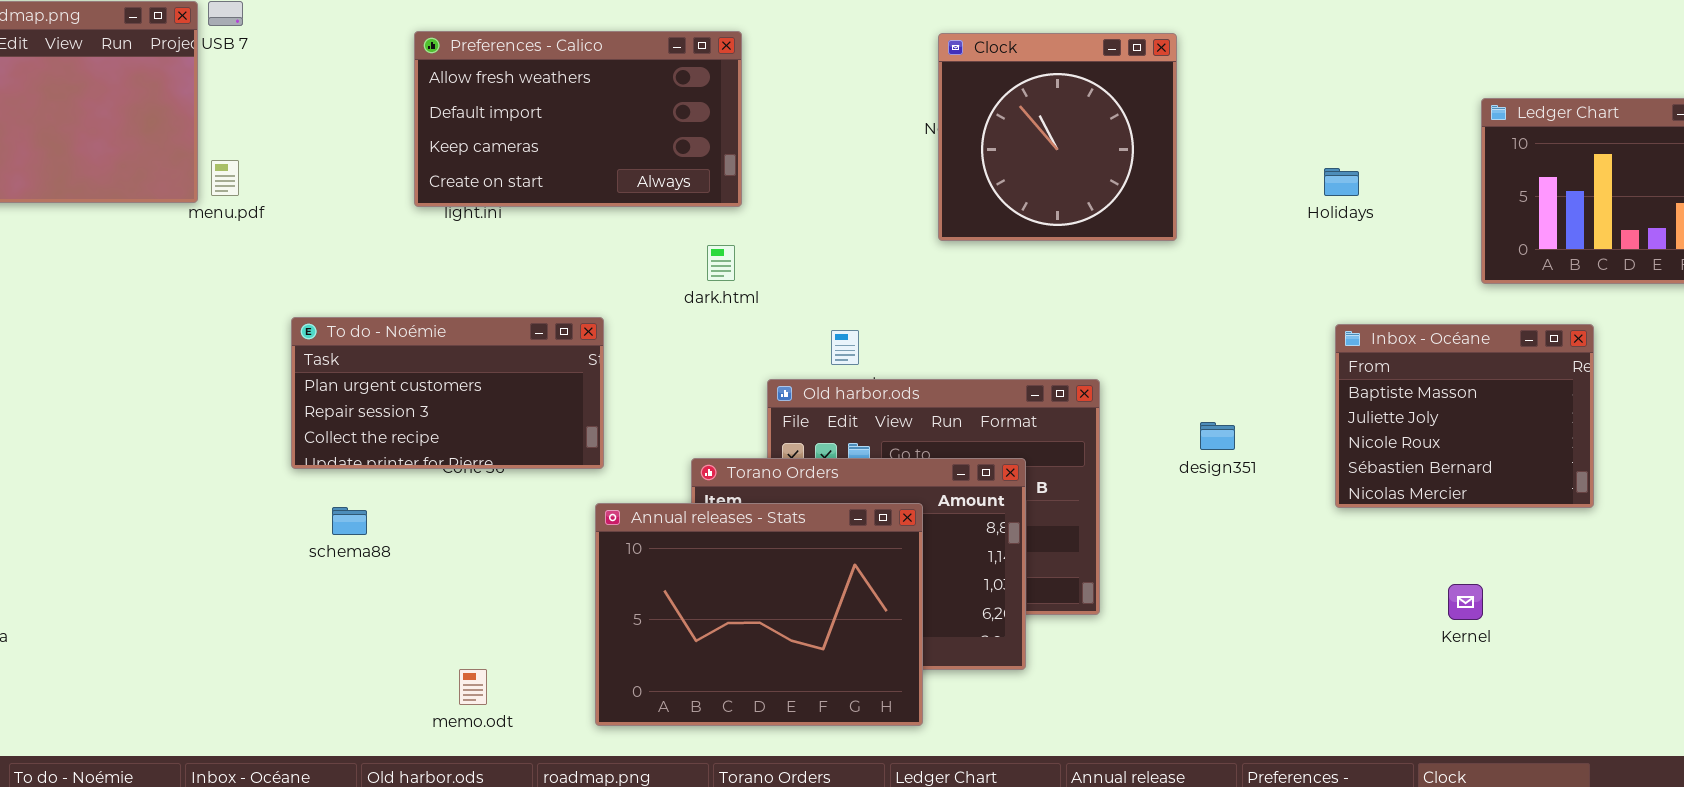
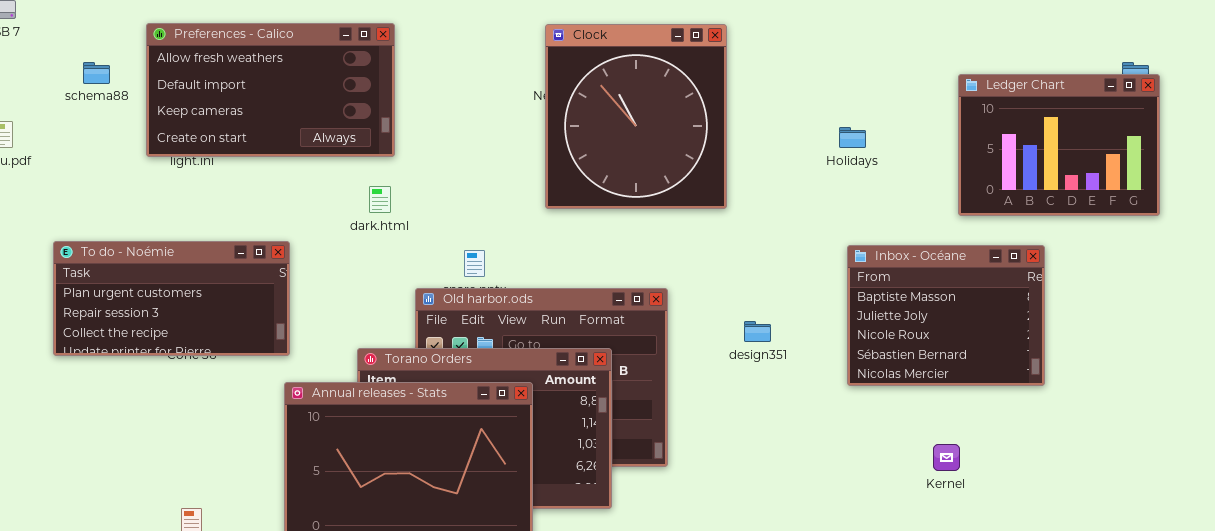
Clock: [938,33,1177,241] -> [545,24,727,209], resized
schema88: [332,507,367,535] -> [83,62,110,84], moved

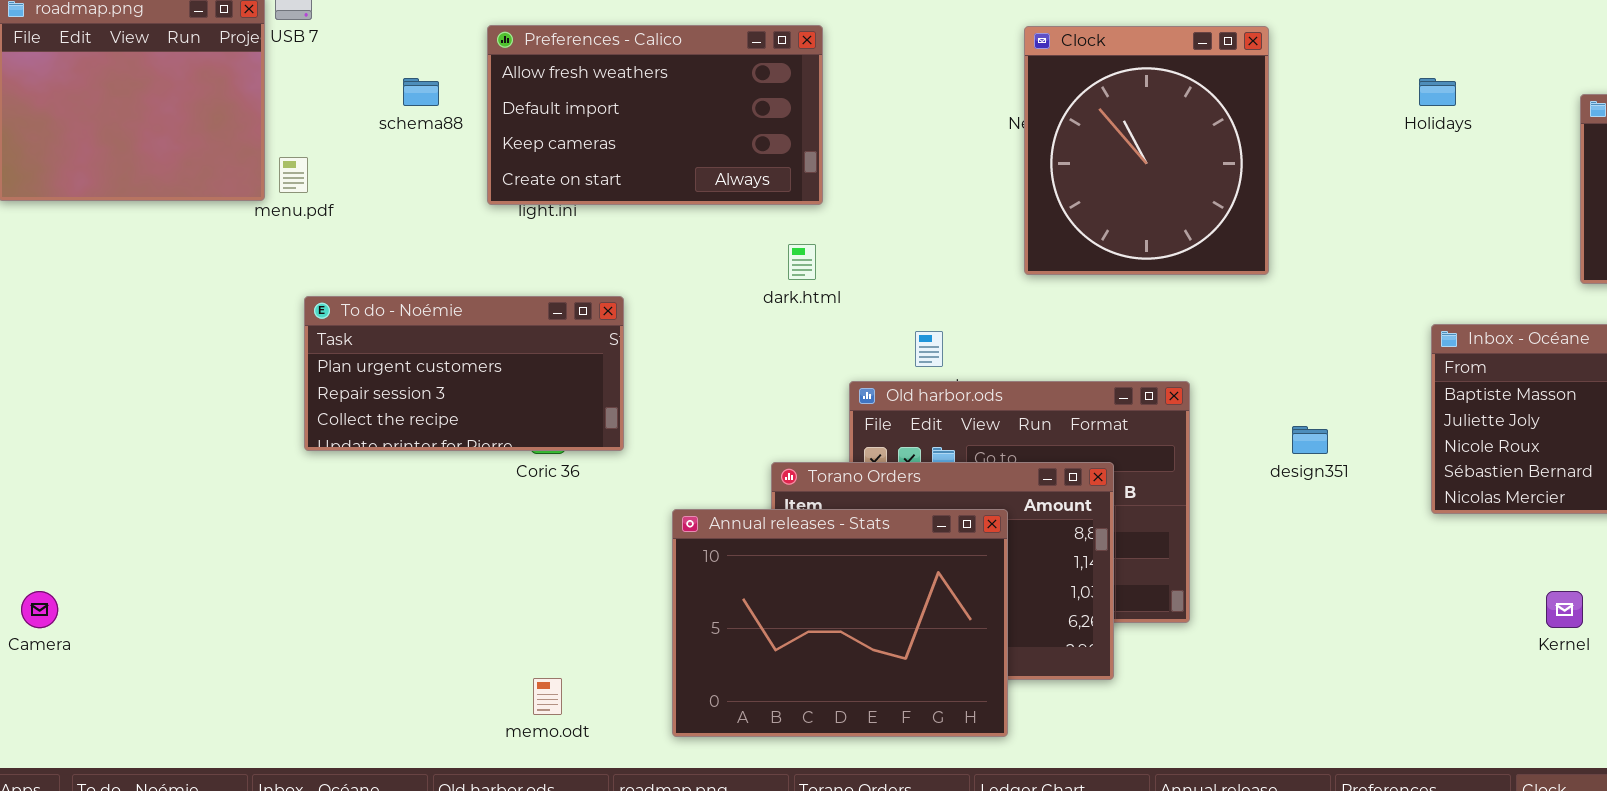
Holidays: [839,127,866,148] -> [1419,78,1456,106], moved
To do - Noémie: [53,241,290,356] -> [304,296,624,451], moved

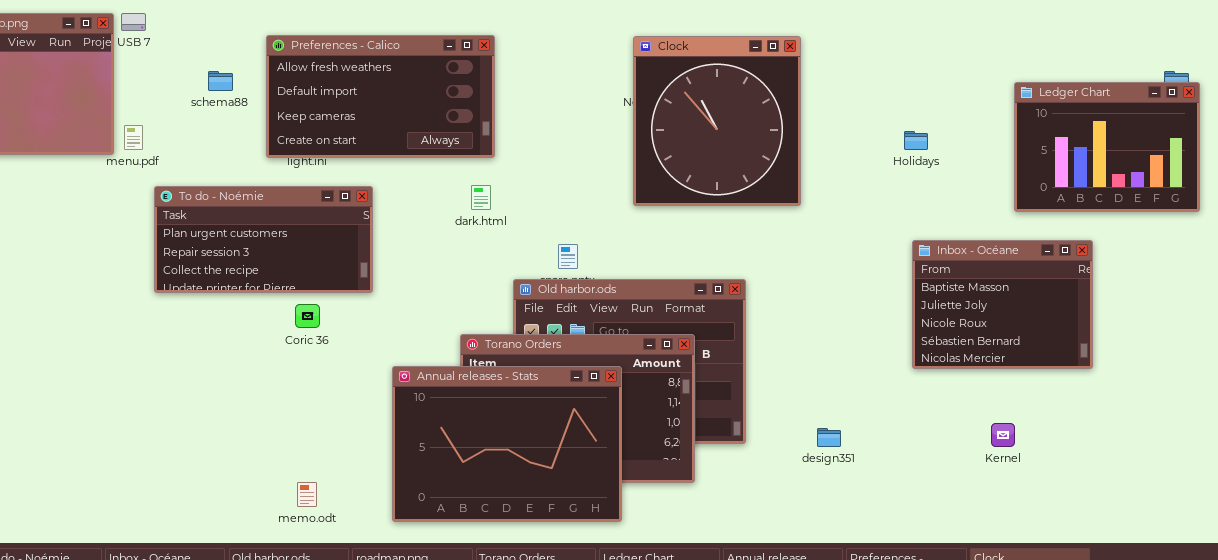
Holidays: [1419,78,1456,106] -> [904,131,928,150], moved
To do - Noémie: [304,296,624,451] -> [154,186,373,293], moved
design351: [1292,426,1328,454] -> [817,428,841,447], moved

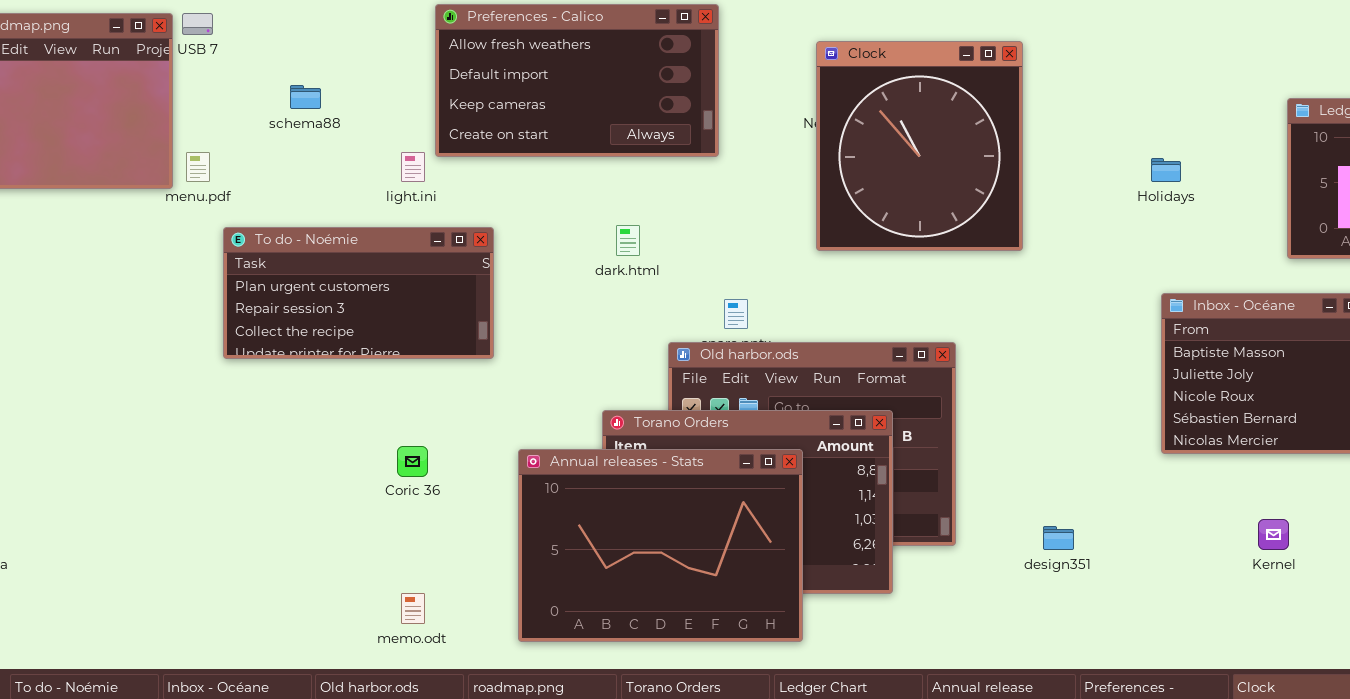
Preferences - Calico: [266,35,495,158] -> [435,4,719,157], moved
Coric 36: [295,304,320,328] -> [397,446,428,477], moved

